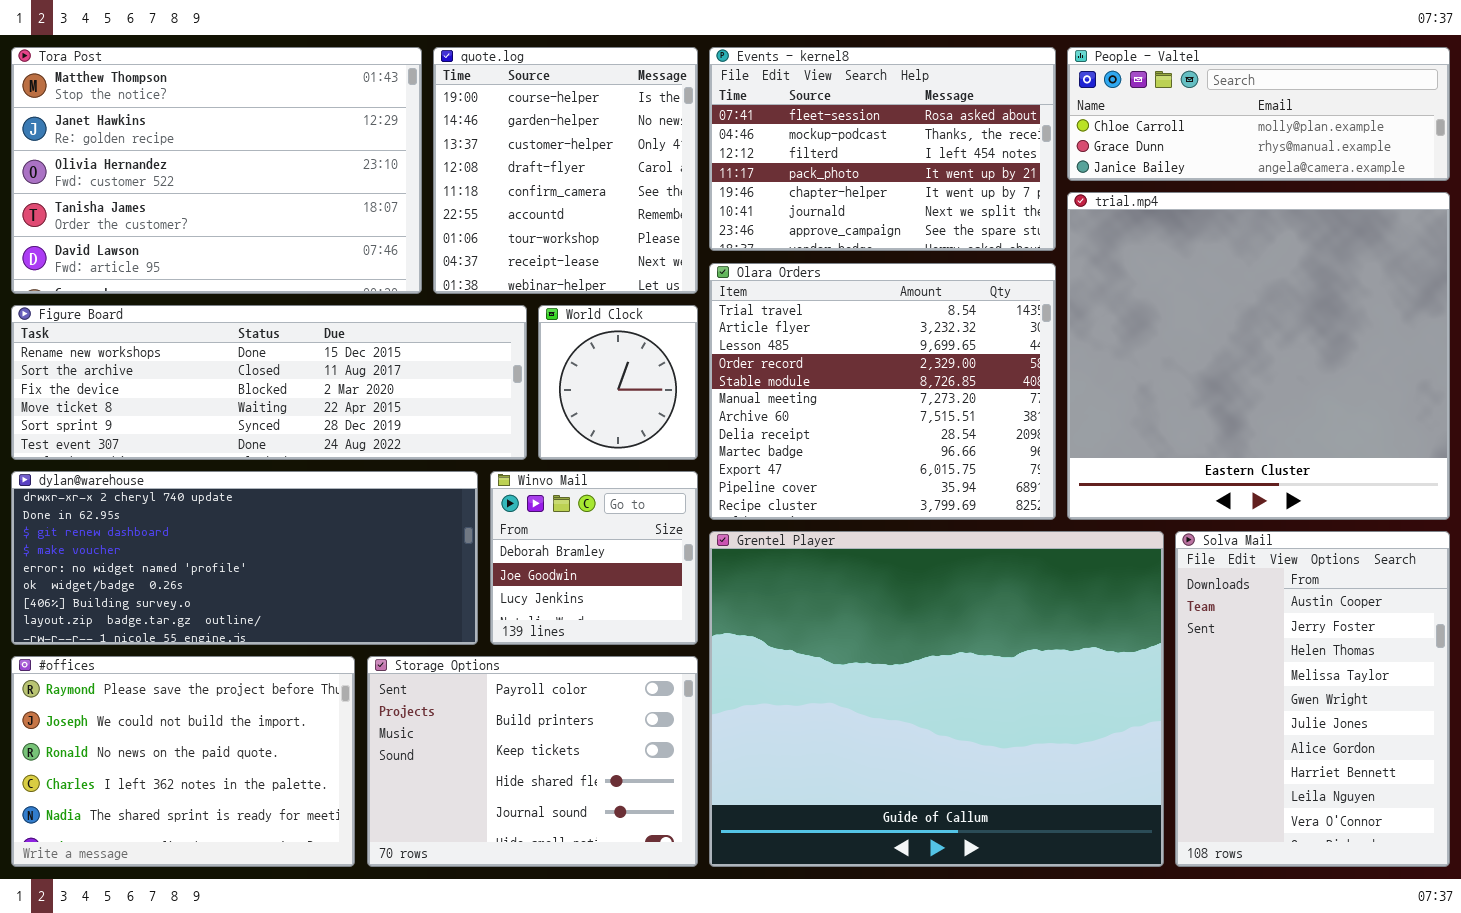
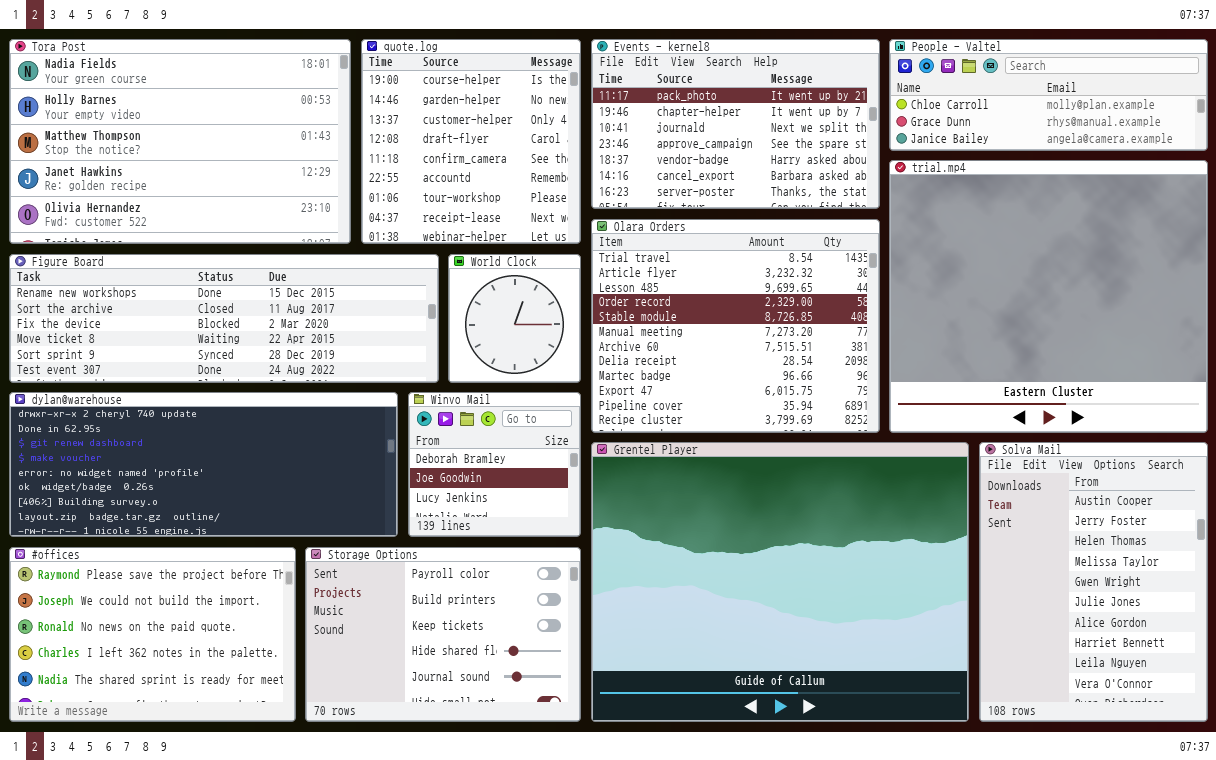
Tora Post: [11,47,422,294] -> [9,39,351,244], scrolled up 2 rows
Events - kernel8: [709,47,1056,251] -> [591,39,880,209], scrolled down 3 rows

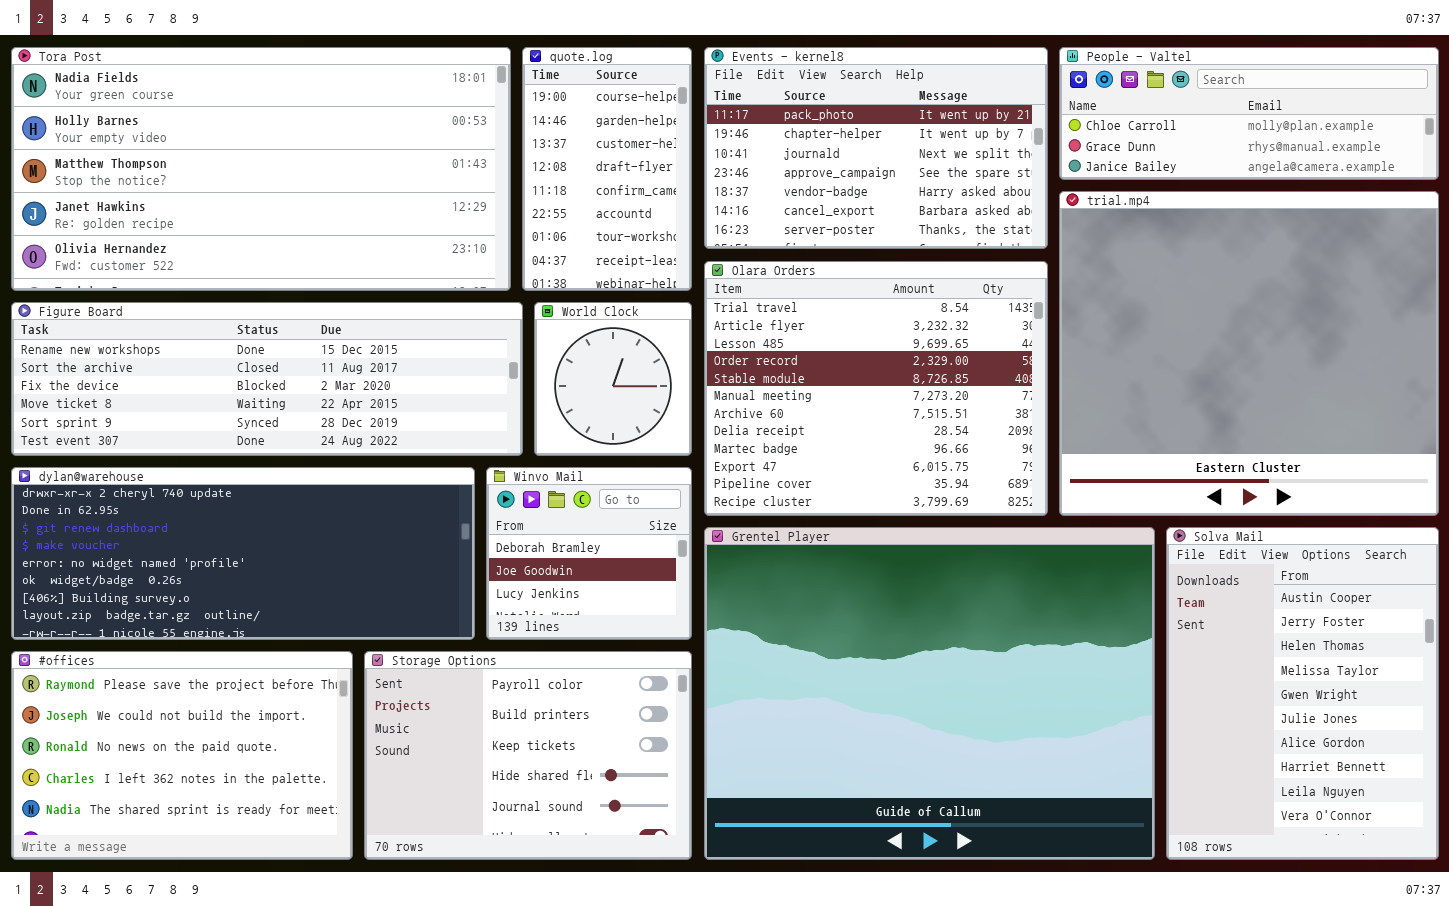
Tora Post: [9,39,351,244] -> [11,47,511,291], resized
quote.log: [361,39,581,244] -> [522,47,692,291], resized

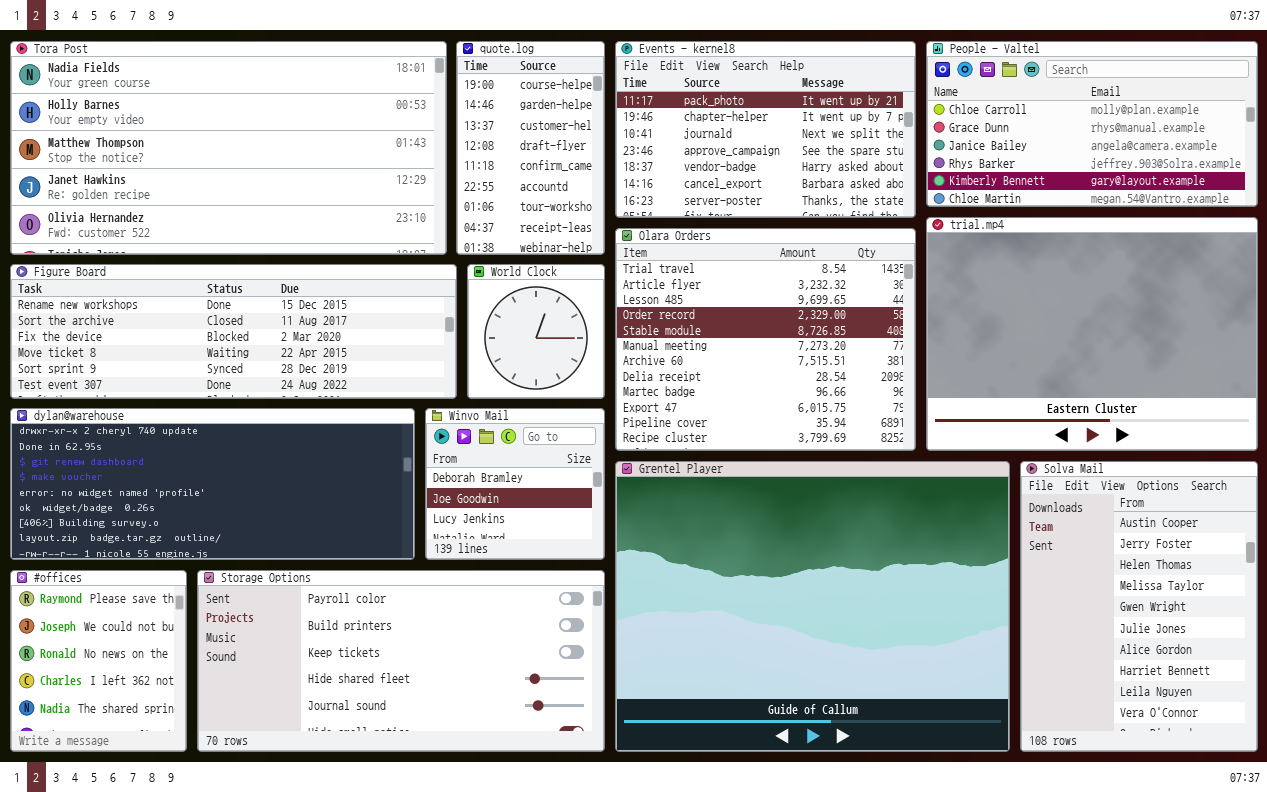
People - Valtel: [1059,47,1439,180] -> [926,41,1258,207], resized
trial.mp4: [1059,191,1439,516] -> [926,217,1258,451], resized
#offices: [11,651,353,860] -> [10,570,187,752], resized
Storage Options: [364,651,692,860] -> [197,570,605,752], resized

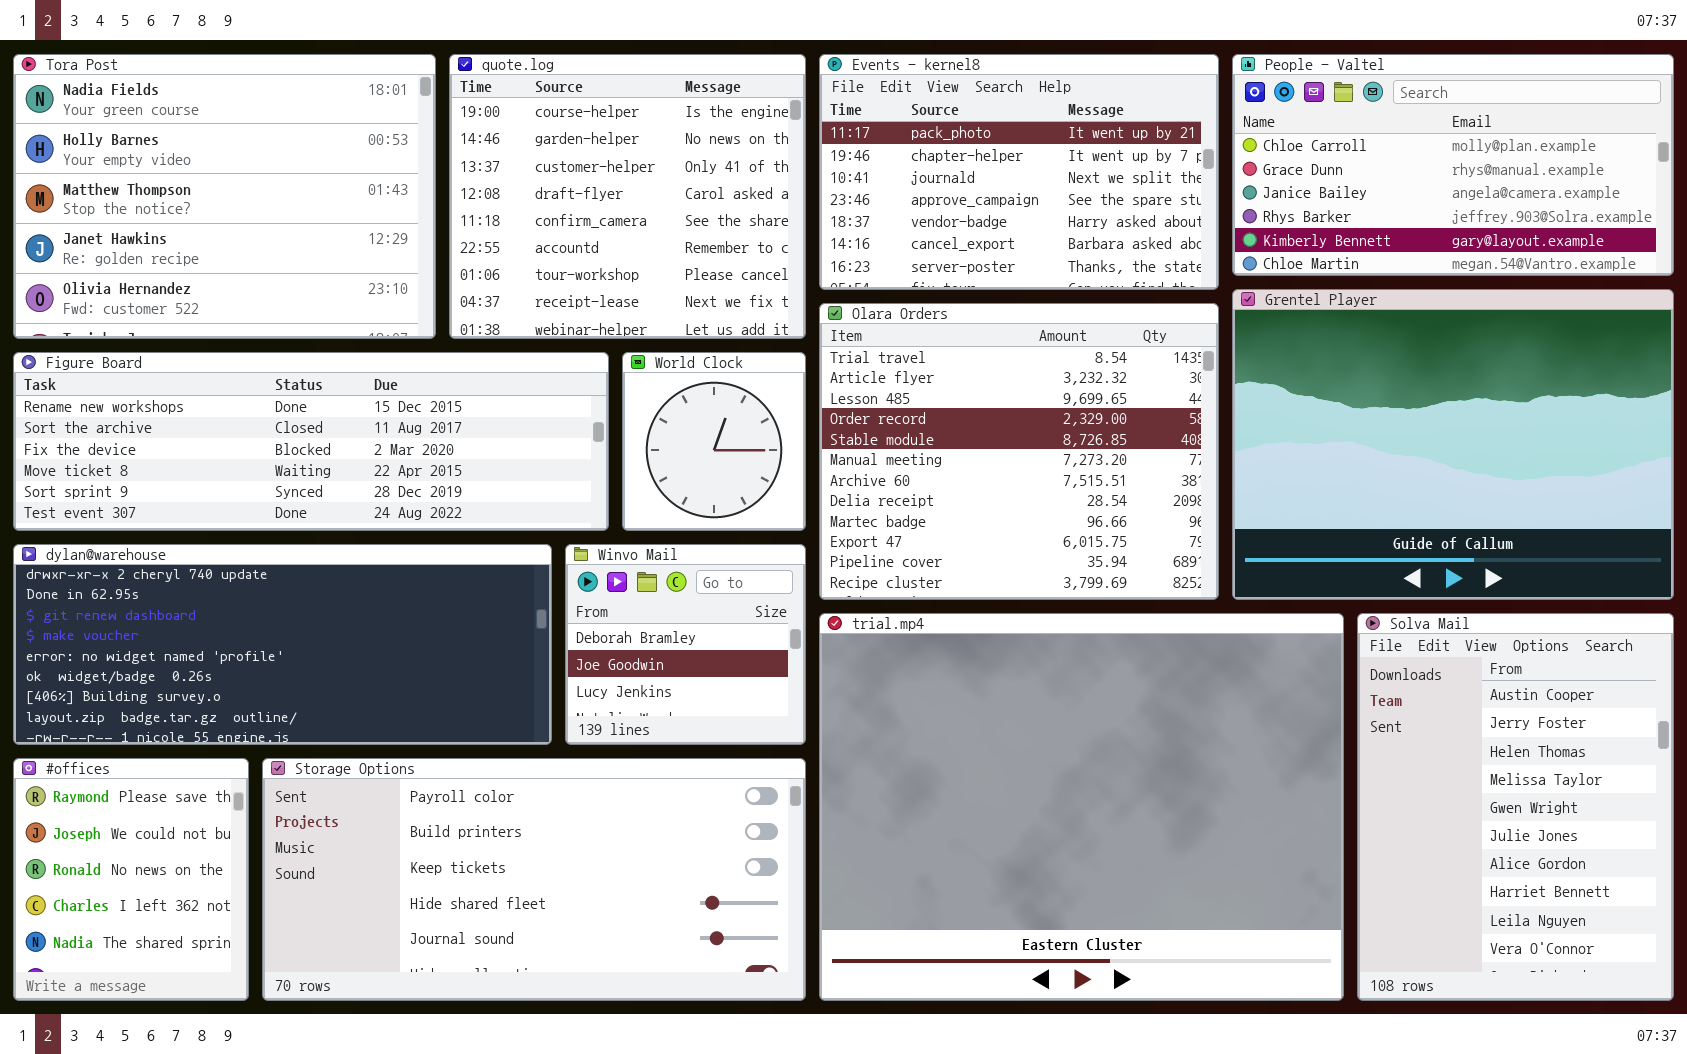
Tora Post: [10,41,447,255] -> [13,54,436,339], resized
quote.log: [456,41,605,255] -> [449,54,806,339], resized
trial.mp4: [926,217,1258,451] -> [819,613,1344,1001], moved, resized
Grentel Player: [615,461,1010,752] -> [1232,289,1674,600], moved, resized

